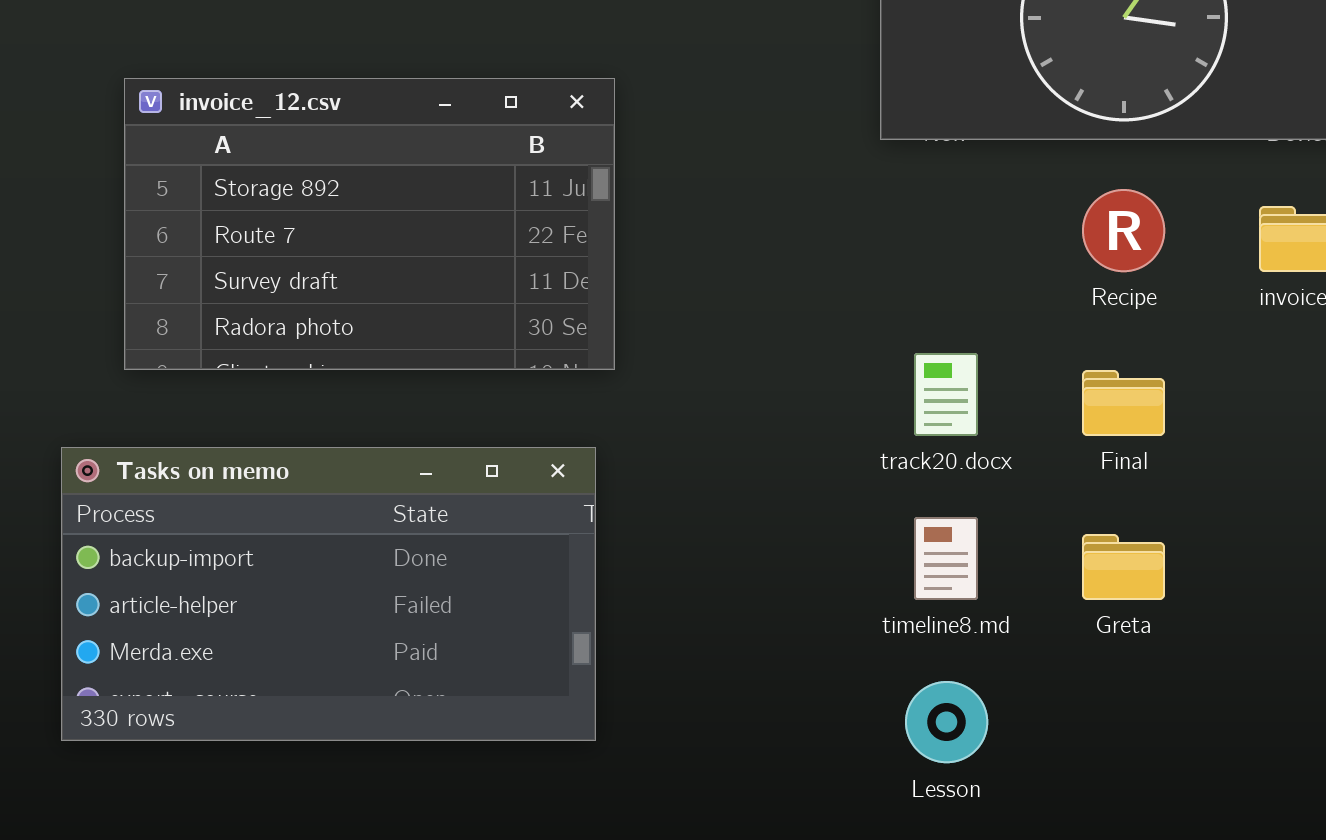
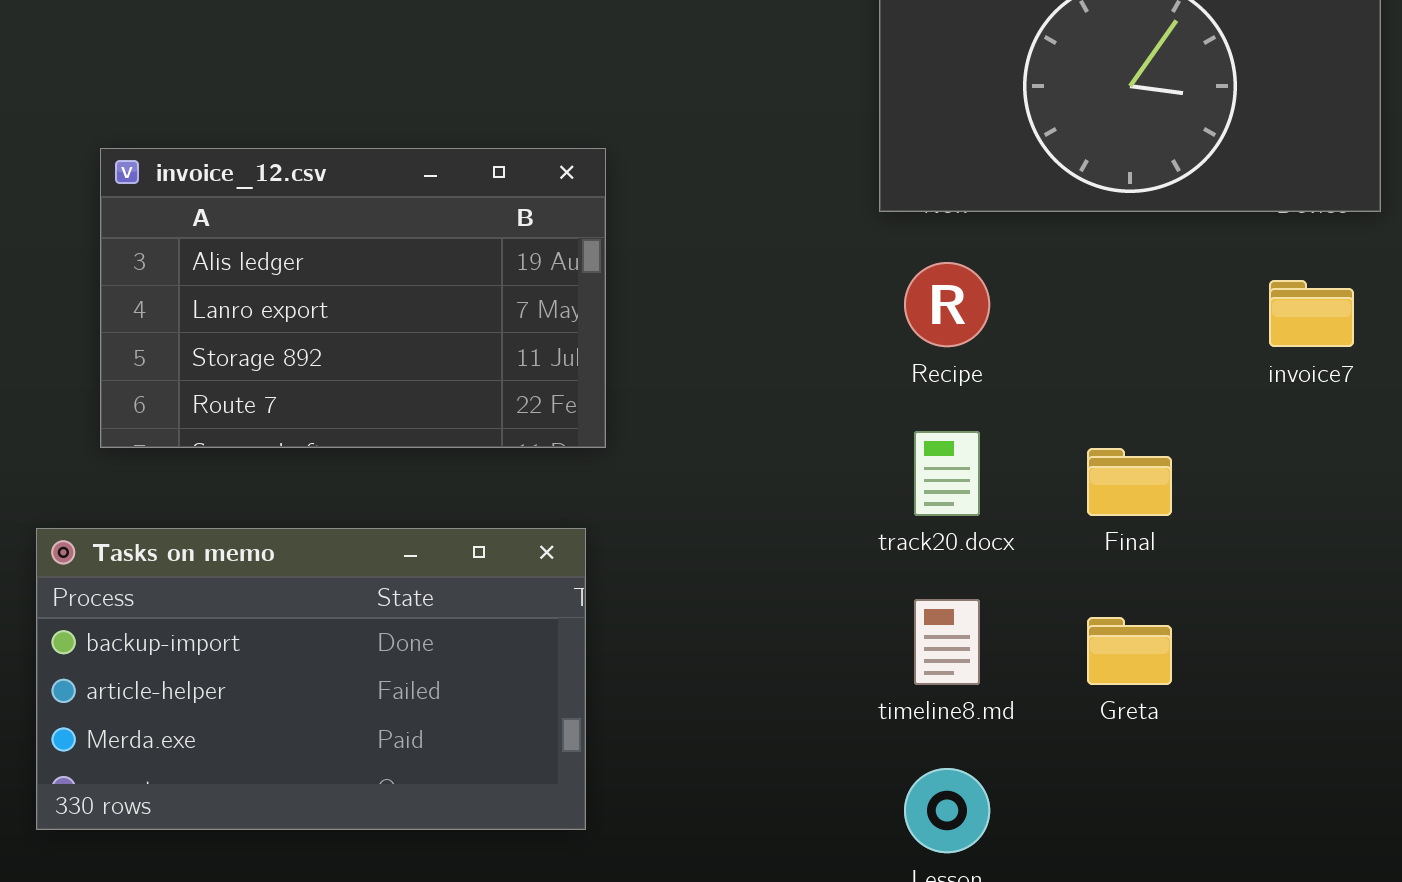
invoice_12.csv: [124,78,615,370] -> [100,148,606,448], scrolled up 2 rows
Recipe: [1082,189,1165,272] -> [904,262,990,347], moved

